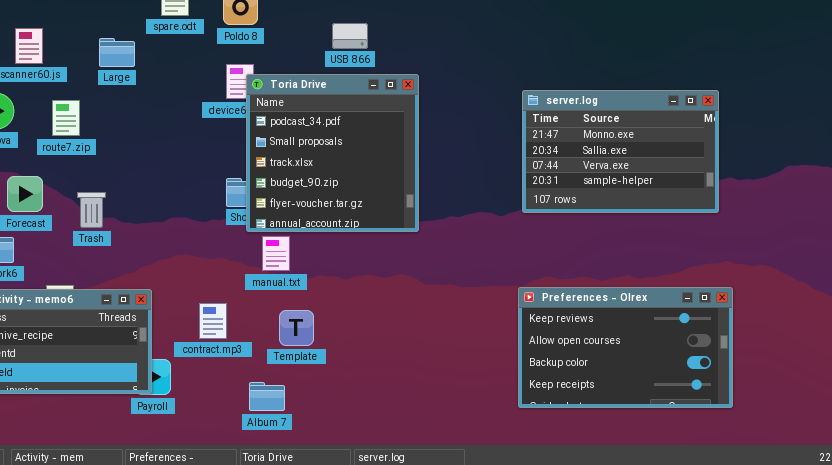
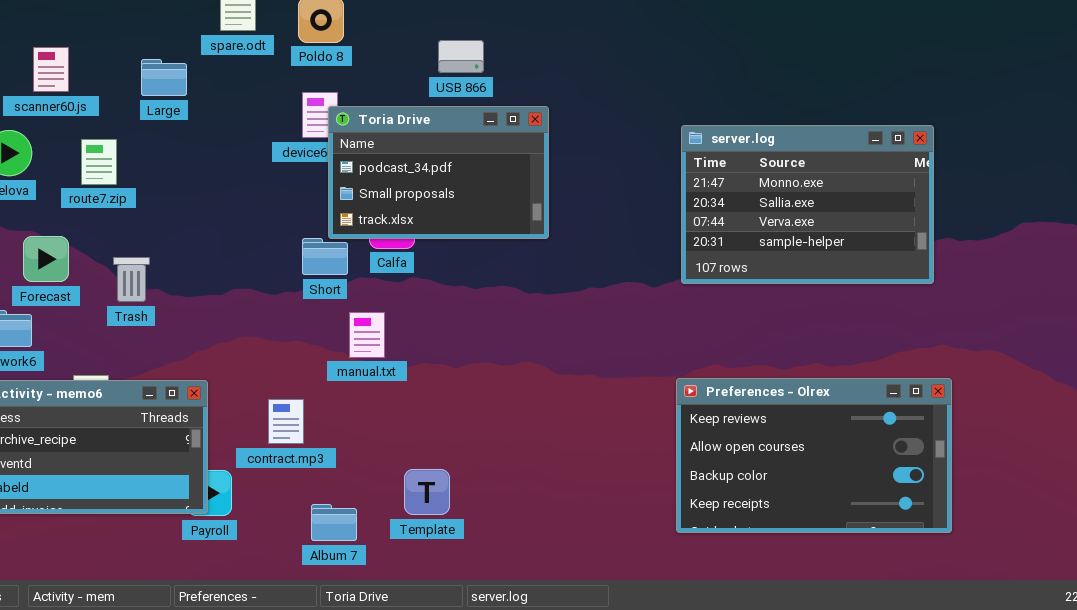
Toria Drive: [246,74,419,232] -> [328,106,549,239], resized
Template: [279,310,314,346] -> [404,469,450,515], moved
Album 7: [249,382,285,411] -> [311,504,357,541], moved

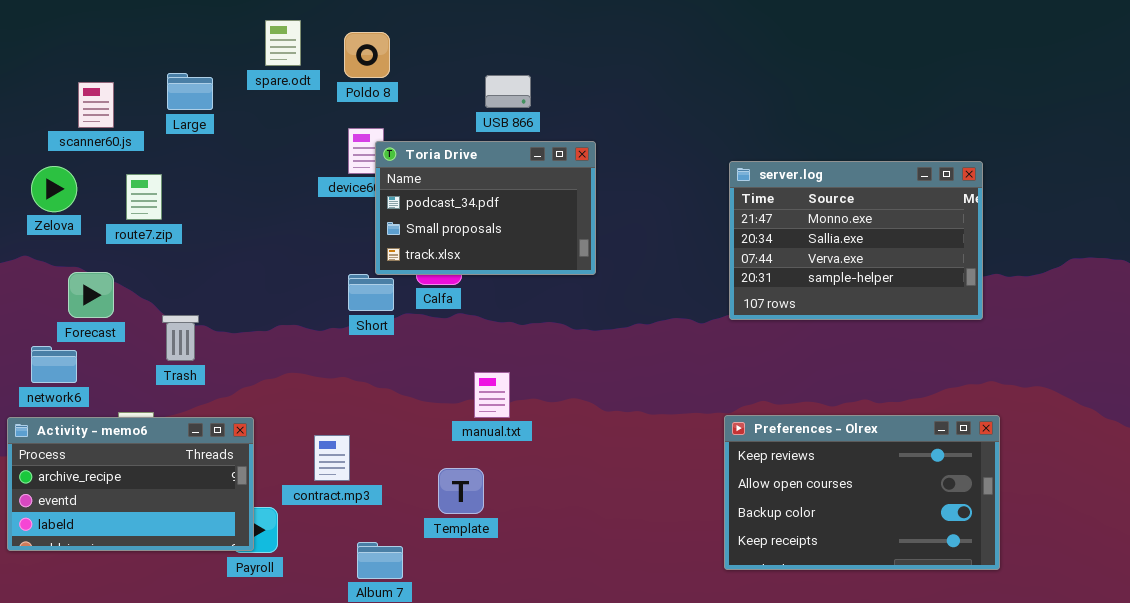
Large: [141,59,187,96] -> [167,73,213,110], moved
Trash: [113,257,150,302] -> [162,315,199,361], moved
manual.txt: [349,312,385,358] -> [474,372,510,418], moved
Template: [404,469,450,515] -> [438,468,484,514], moved

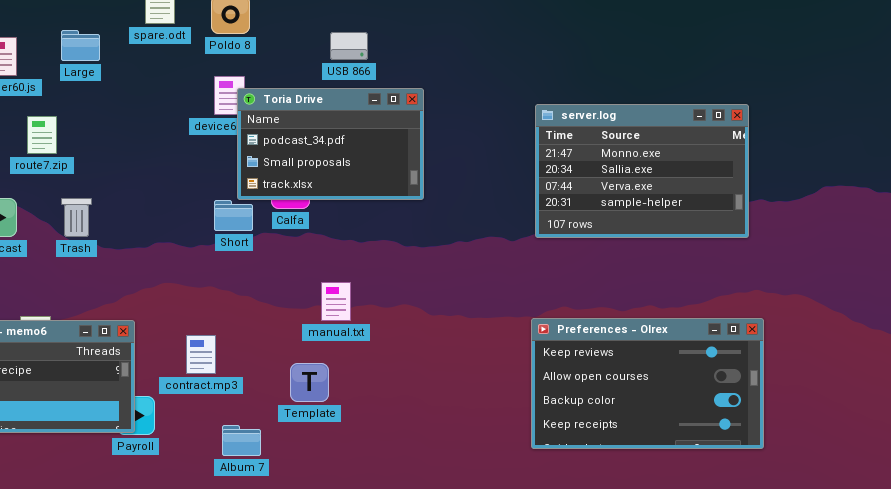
Trash: [162,315,199,361] -> [61,198,92,237], moved

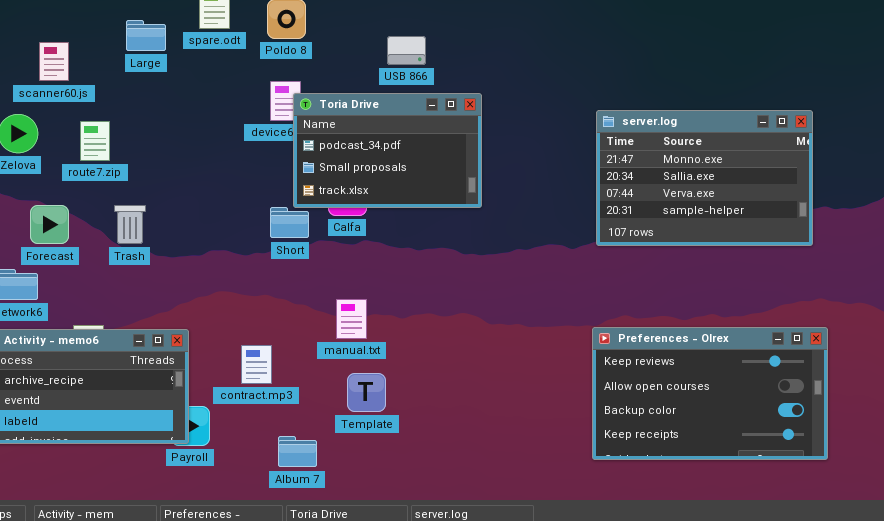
Large: [61,30,100,61] -> [126,20,166,51], moved
manual.txt: [321,282,351,321] -> [336,299,367,339], moved

